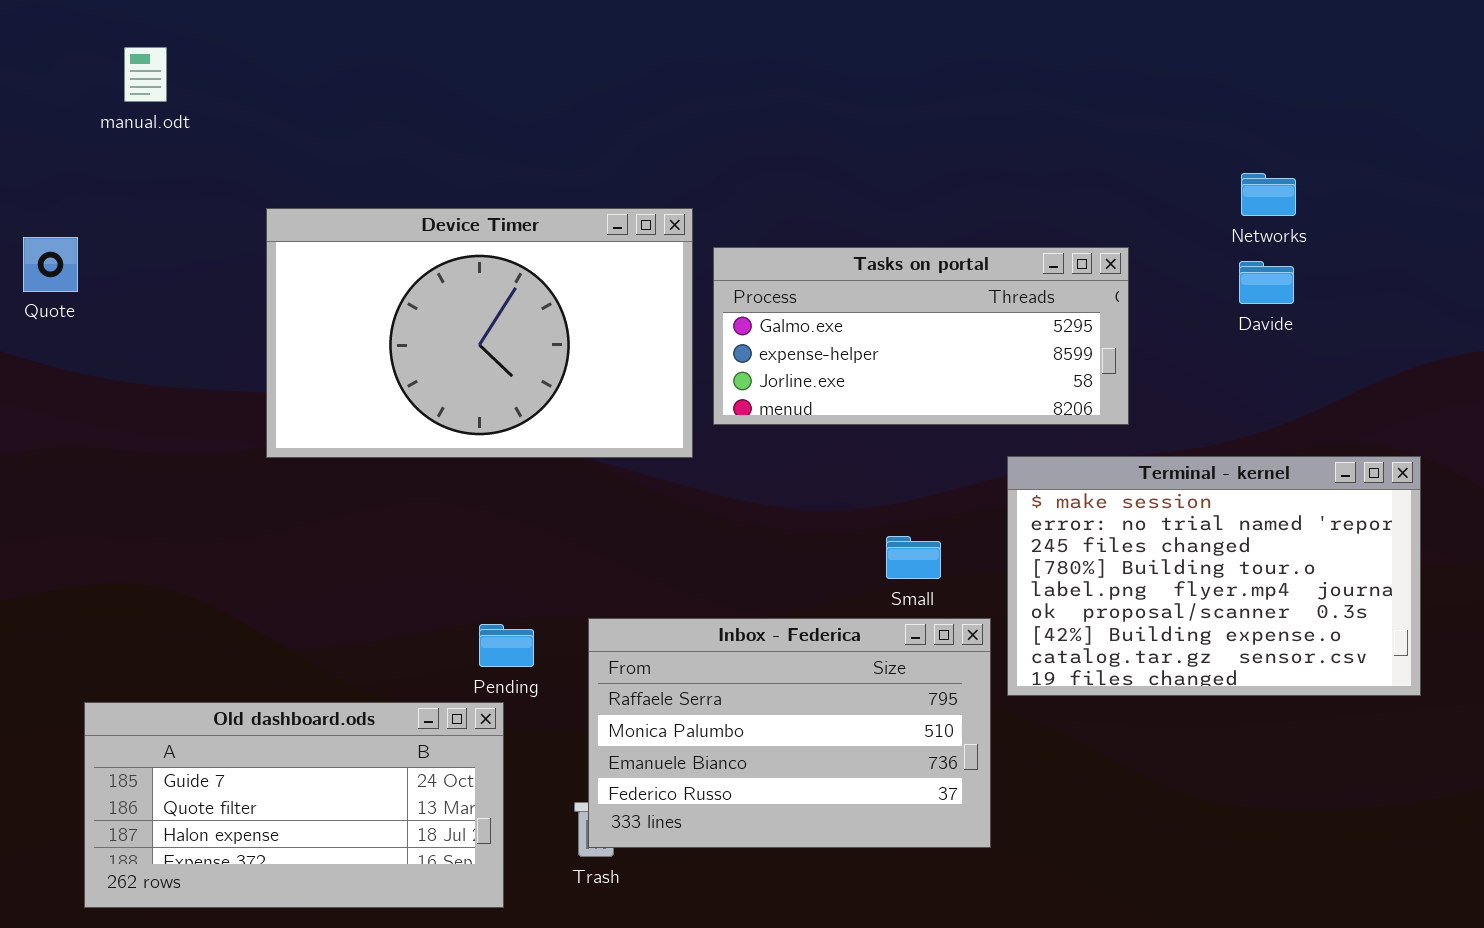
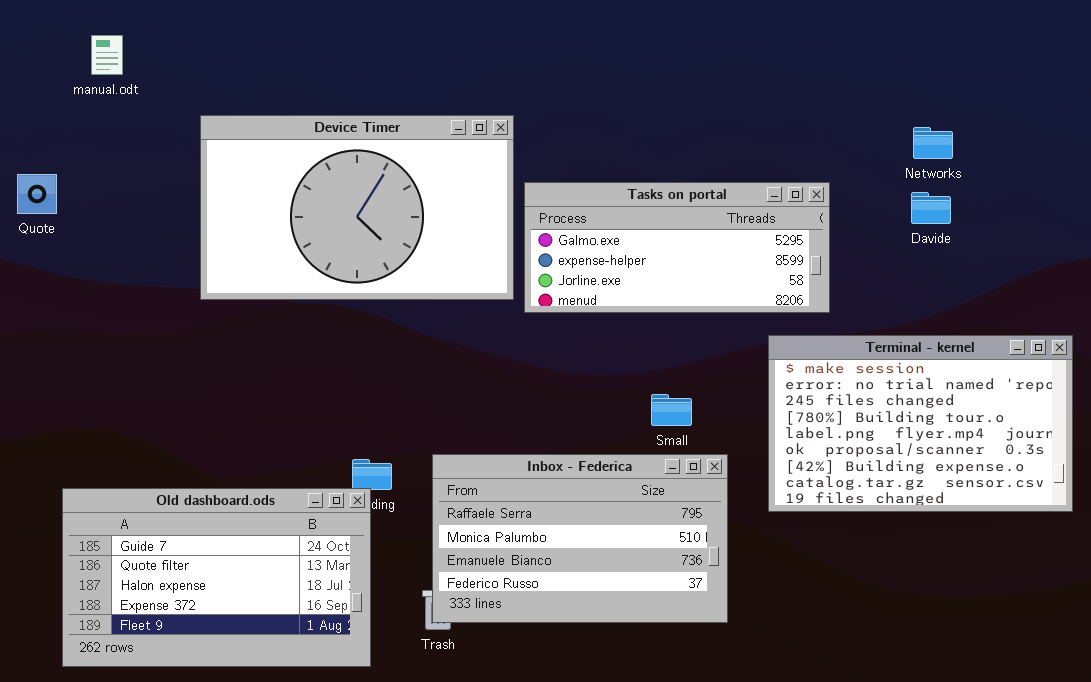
Device Timer: [266,208,693,458] -> [200,115,514,300], moved
Terminal - kernel: [1007,456,1421,696] -> [768,335,1073,512], moved
Old dashboard.ods: [84,702,504,908] -> [62,488,371,667], resized

